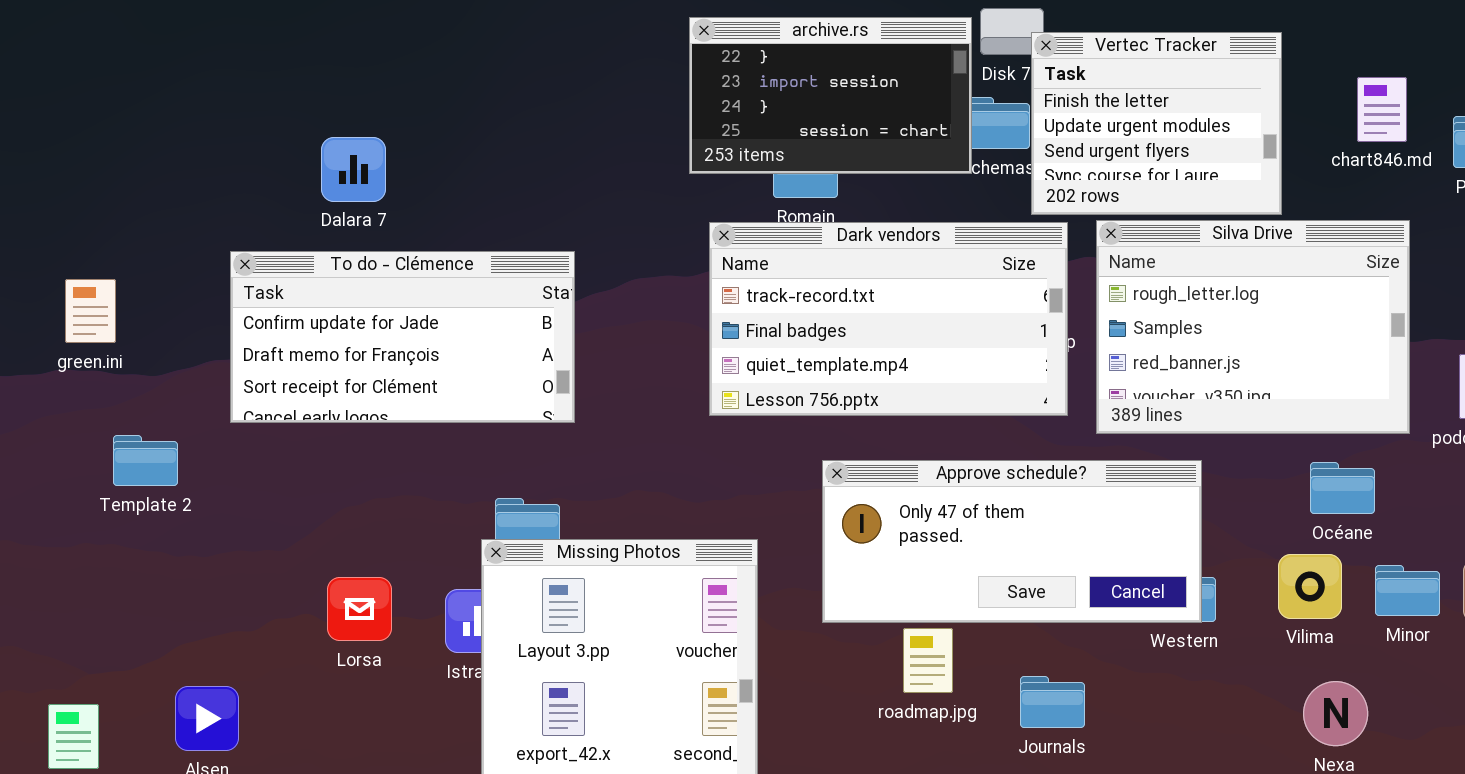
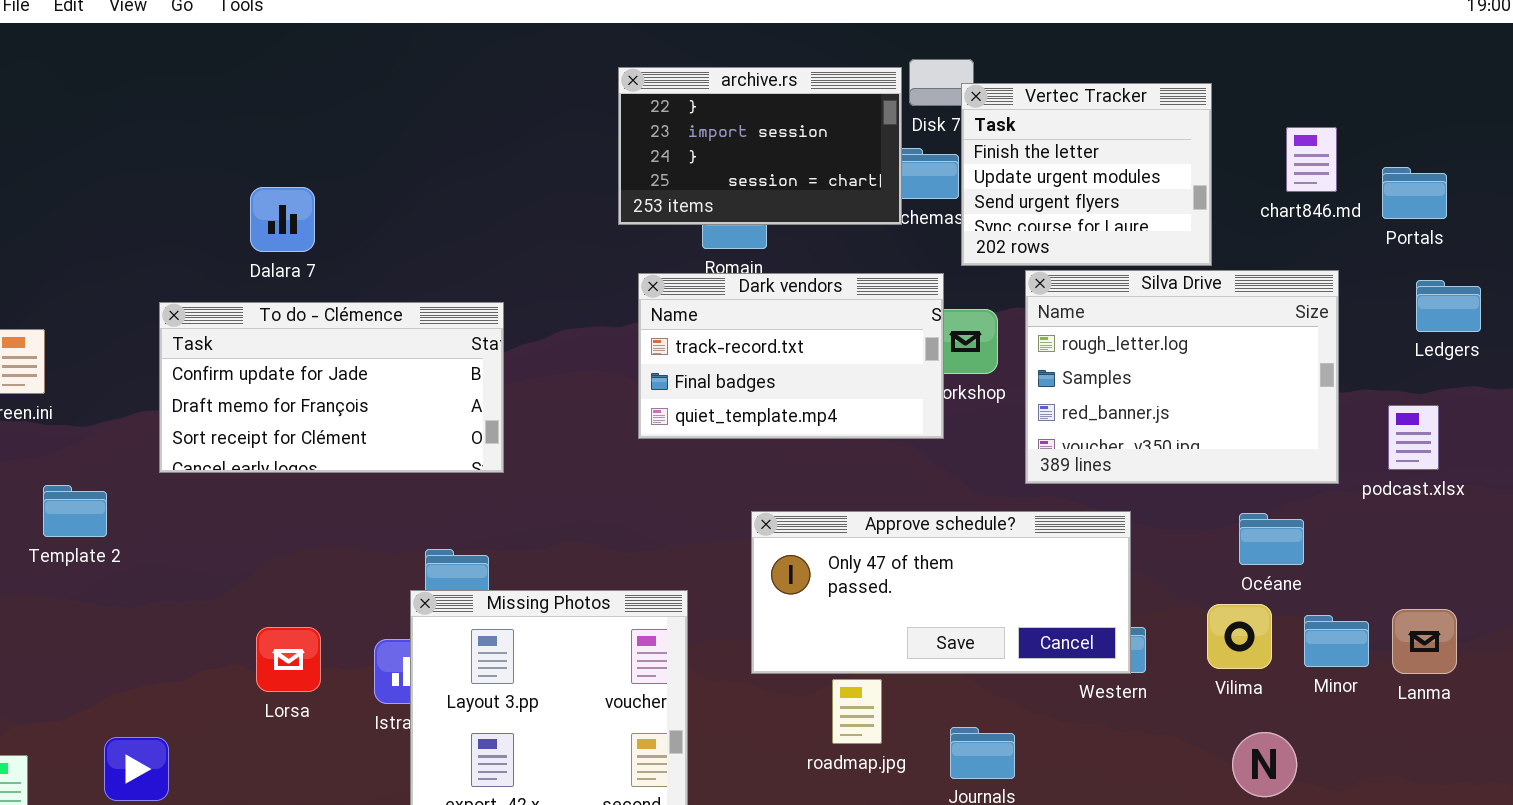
Dark vendors: [709,222,1068,416] -> [638,273,944,439], resized

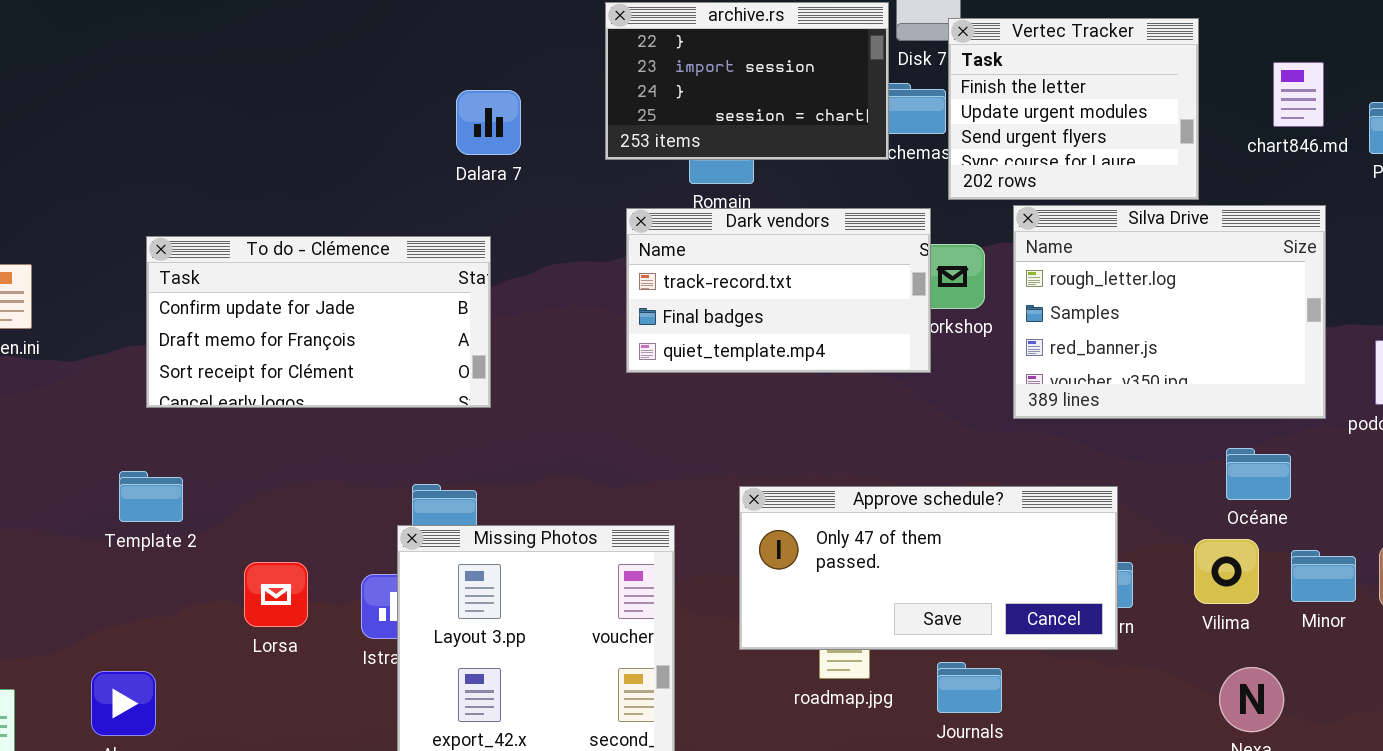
Dalara 7: [250,187,315,252] -> [456,90,521,155], moved
Template 2: [43,485,107,537] -> [119,471,183,522], moved
Approve schedule?: [751,511,1131,674] -> [739,486,1118,650], moved

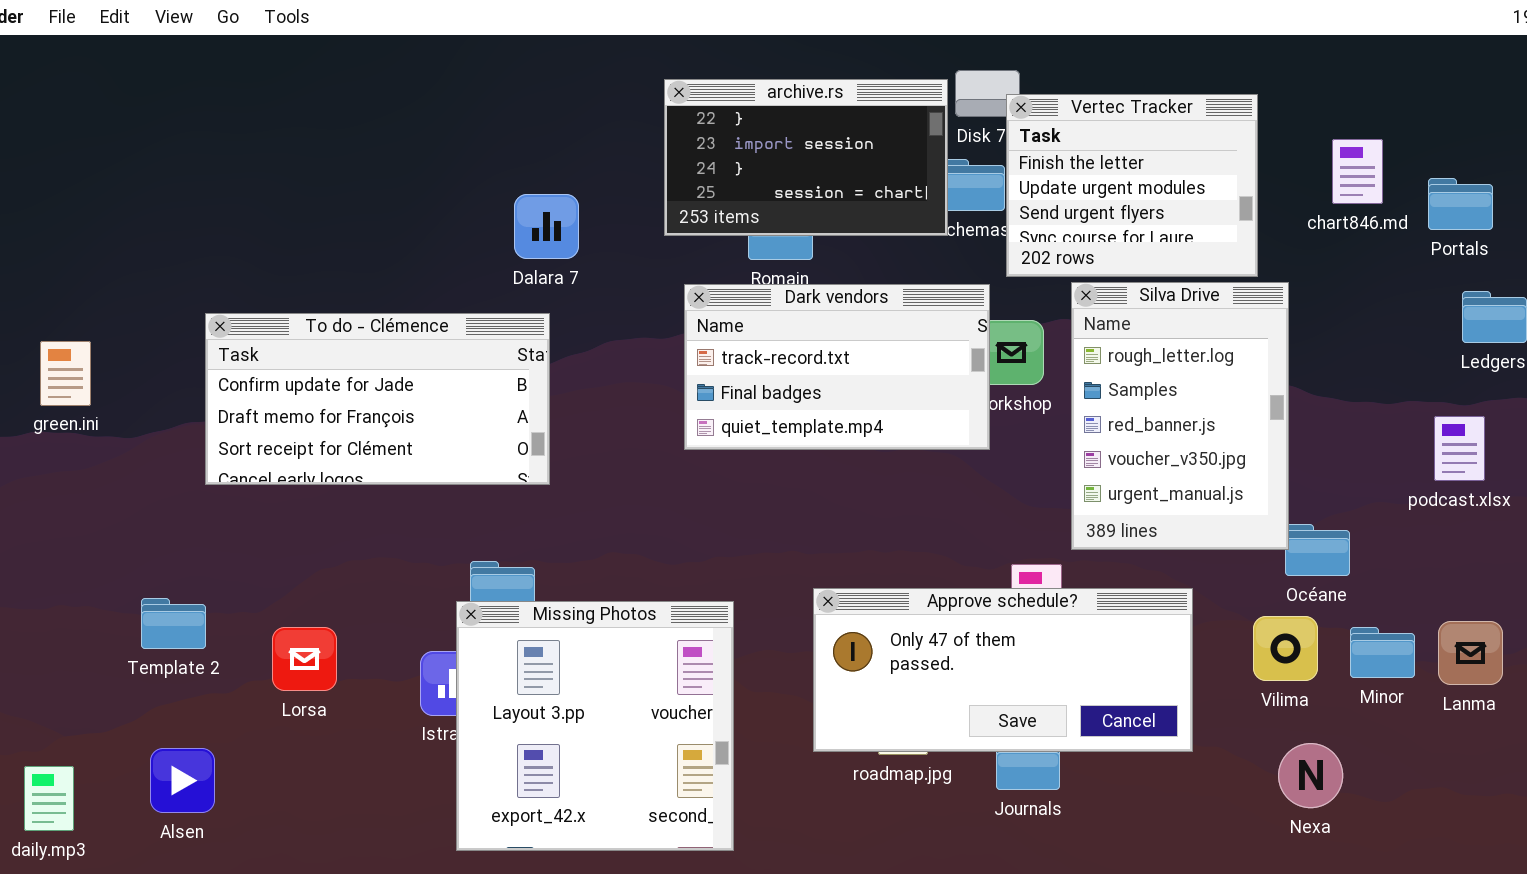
Dalara 7: [456,90,521,155] -> [514,194,579,259], moved
Silva Drive: [1013,205,1326,419] -> [1071,282,1289,550], resized
Template 2: [119,471,183,522] -> [141,598,206,649], moved
Approve schedule?: [739,486,1118,650] -> [813,588,1193,752], moved
Lorsa: [244,562,308,627] -> [272,627,337,691], moved

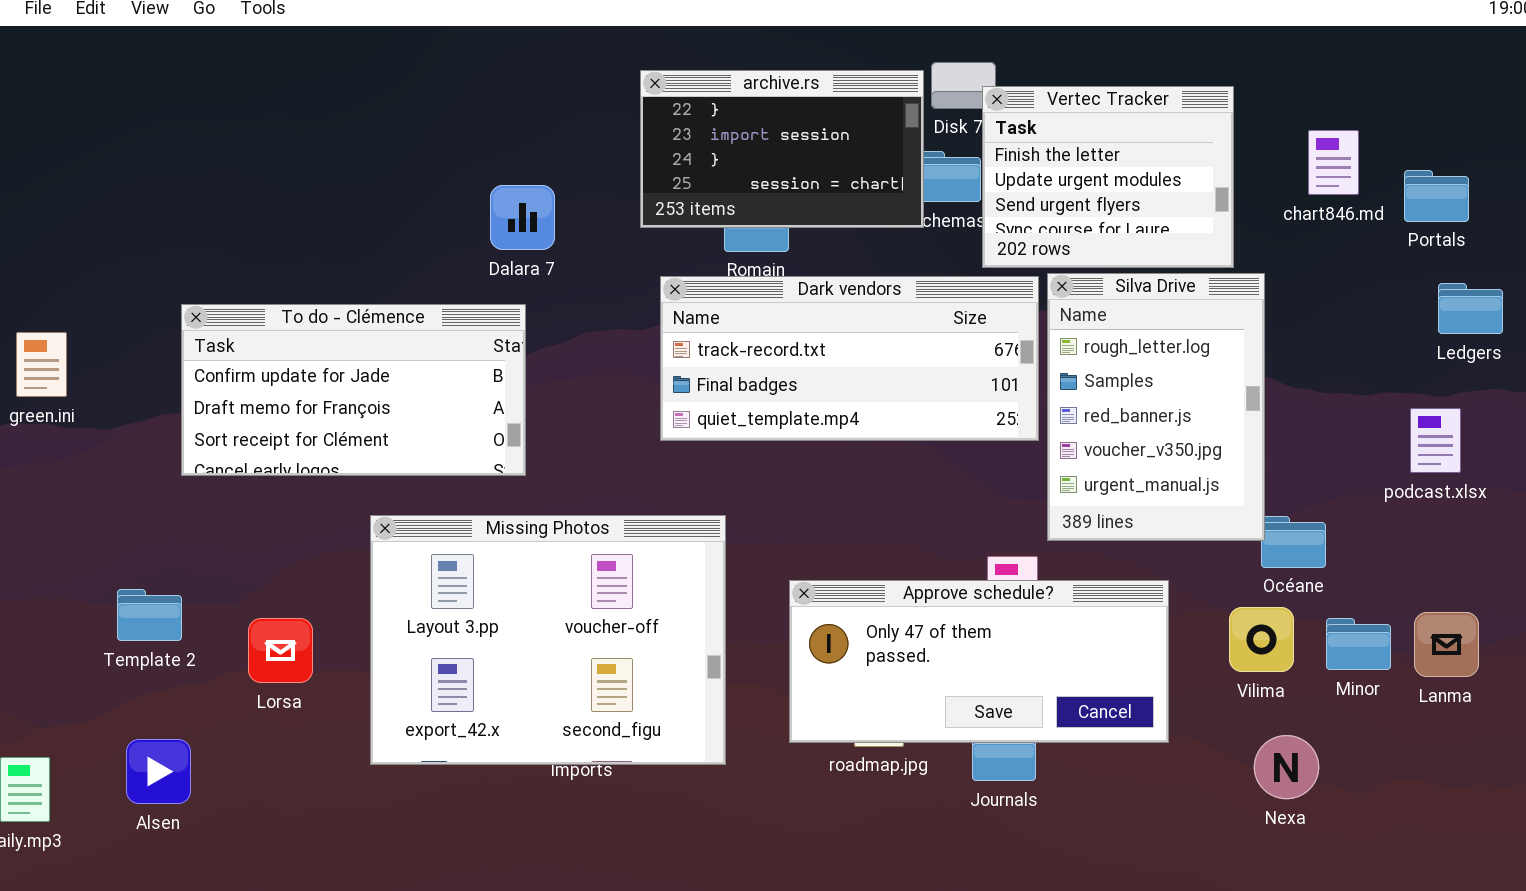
Dark vendors: [684,284,990,450] -> [660,276,1039,441], resized
Missing Photos: [456,601,734,851] -> [370,515,726,765], moved, resized

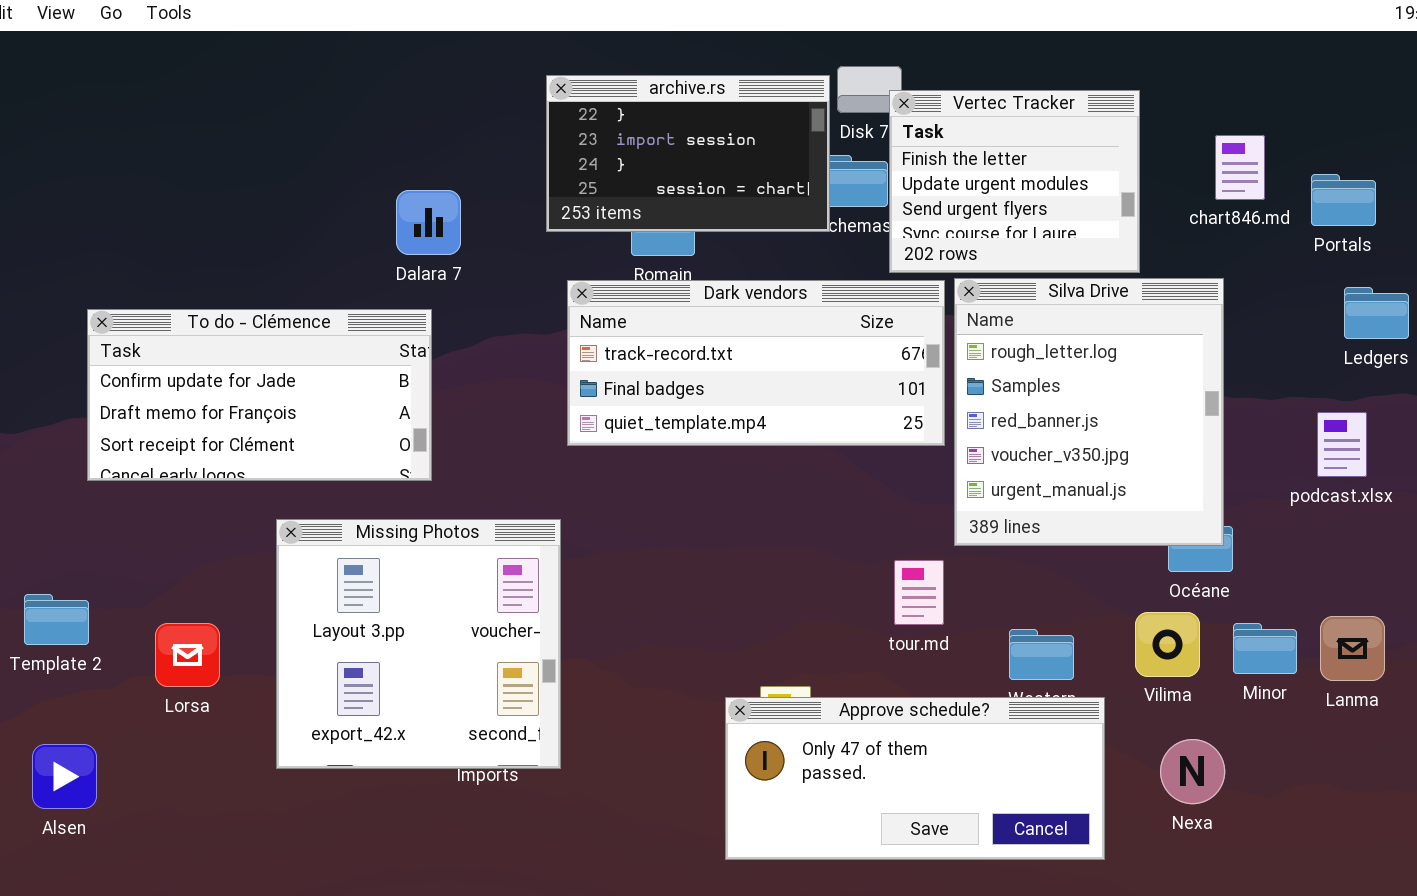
Silva Drive: [1047,273,1265,541] -> [954,278,1224,546], resized
Missing Photos: [370,515,726,765] -> [276,519,561,769], resized
Approve schedule?: [789,580,1169,743] -> [725,697,1105,860], moved

